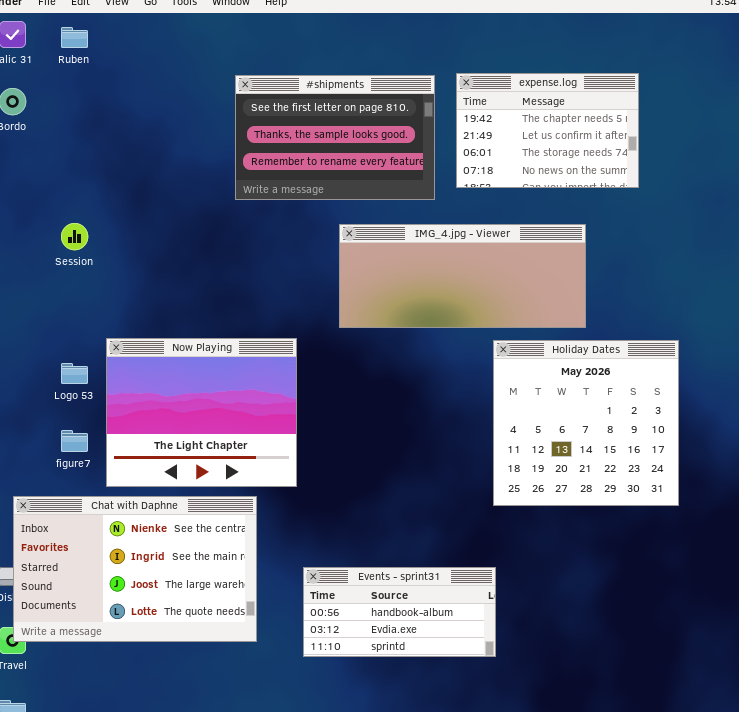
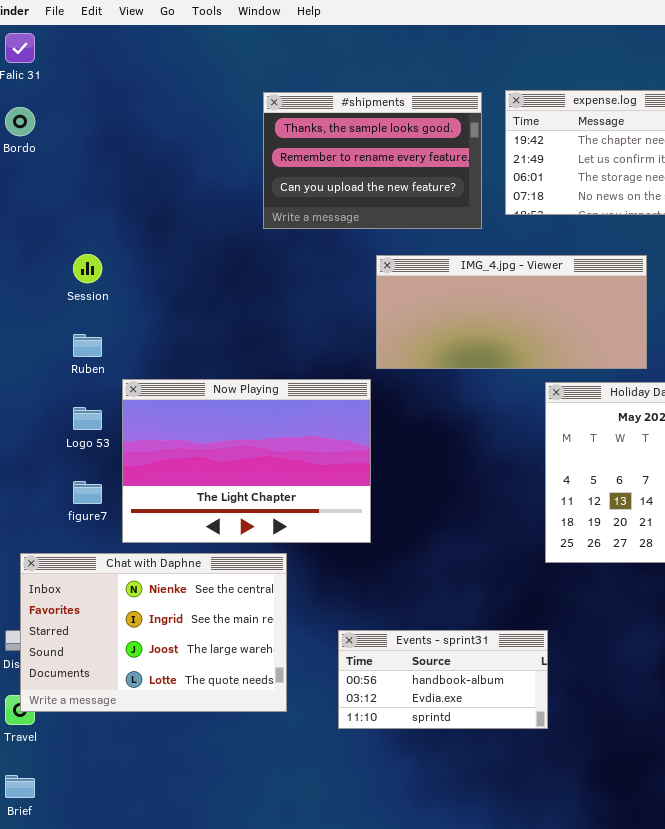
Ruben: [61,27,88,48] -> [73,334,102,357], moved
#shipments: [235,75,435,200] -> [263,92,482,229], scrolled down 1 row
Now Playing: [106,338,297,487] -> [122,379,371,543], resized

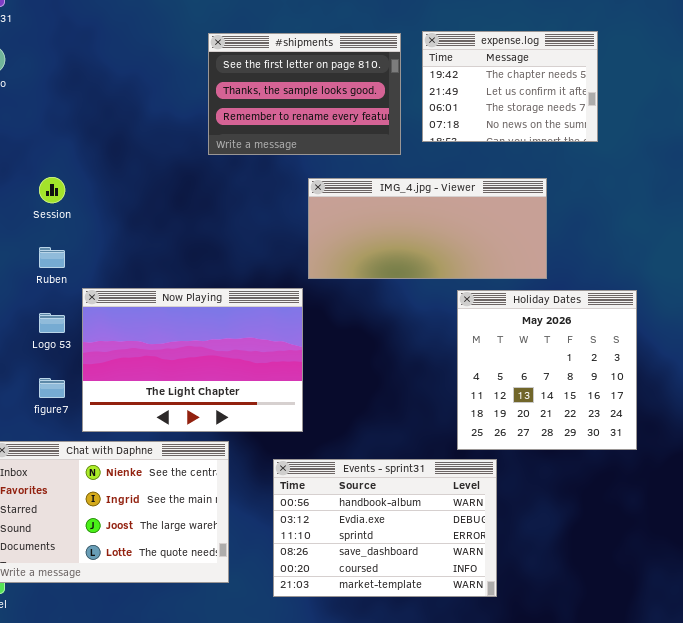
#shipments: [263,92,482,229] -> [208,33,401,155], scrolled up 1 row
Events - sprint31: [338,630,548,729] -> [273,459,497,597], resized

